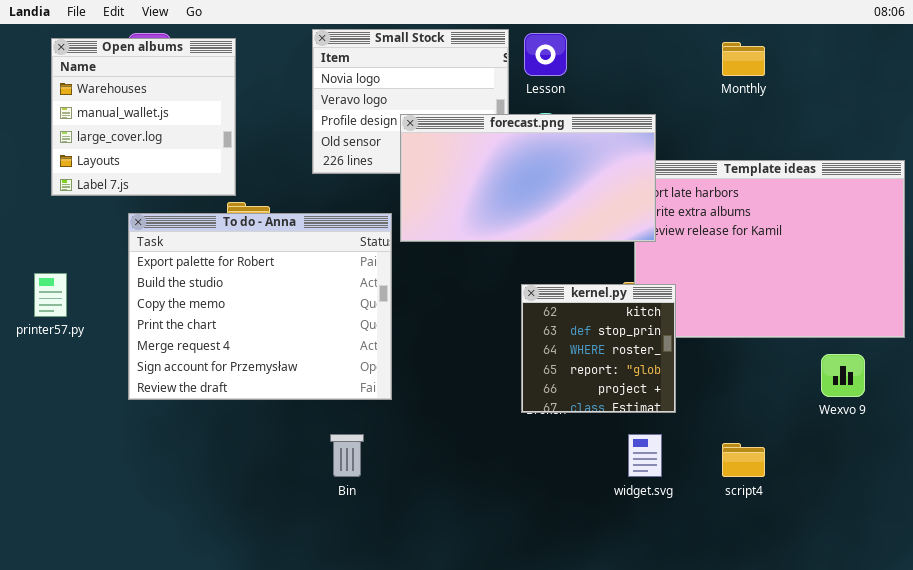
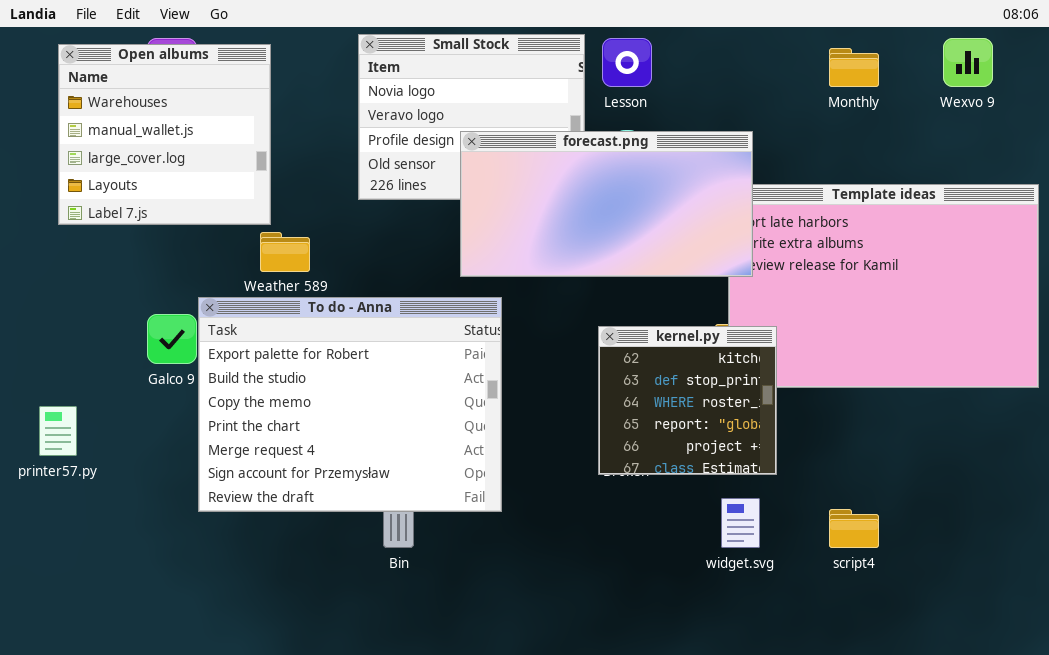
To do - Anna: [128,213,392,400] -> [198,297,502,512], moved
printer57.py: [34,273,67,317] -> [39,406,77,456], moved
Wexvo 9: [821,354,865,397] -> [943,38,993,87], moved

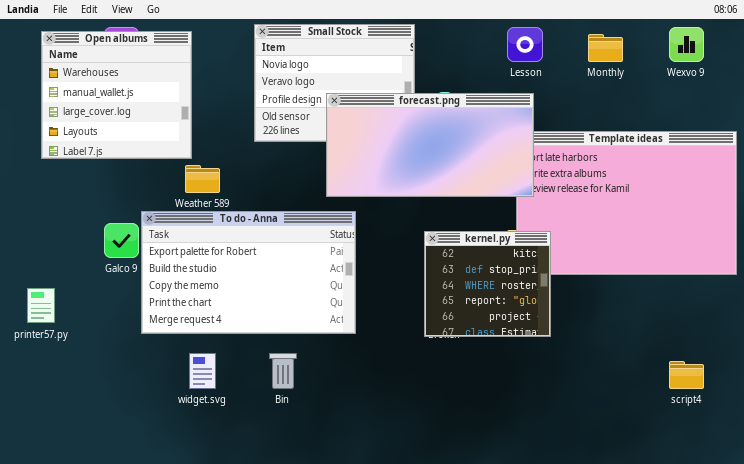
Lesson: [602,38,652,87] -> [507,27,543,62], moved
To do - Anna: [198,297,502,512] -> [141,211,356,334], resized
widget.svg: [721,498,760,548] -> [189,353,216,389], moved
script4: [829,509,879,548] -> [669,361,704,389], moved

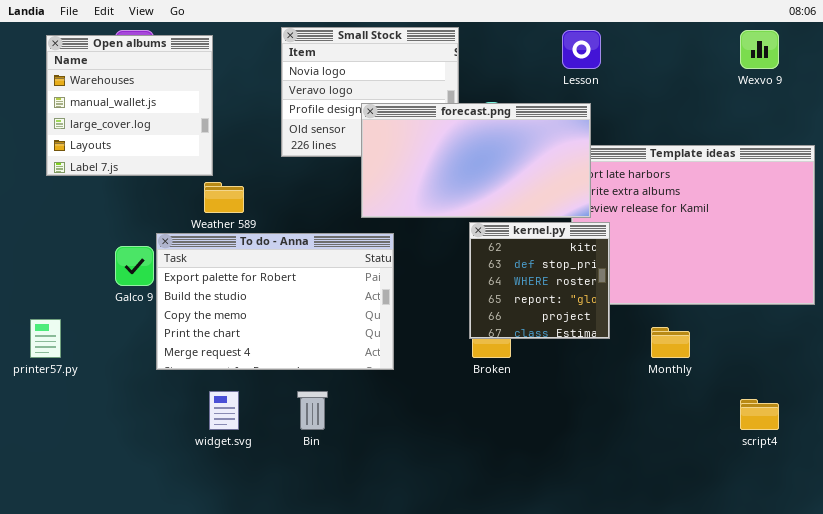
Monthly: [588,34,623,62] -> [651,327,690,358], moved
kernel.py: [424,231,551,337] -> [469,222,610,339], moved

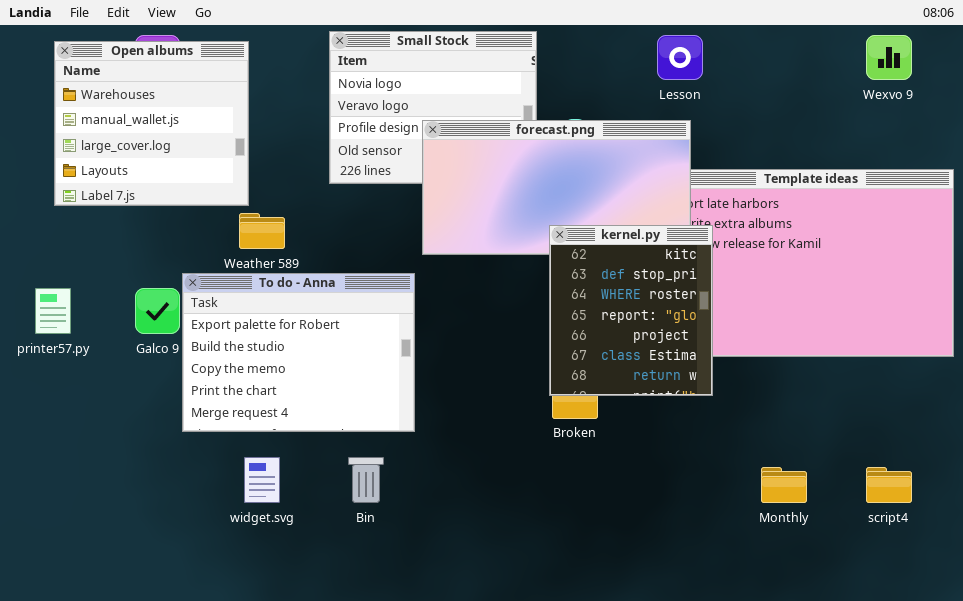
kernel.py: [469,222,610,339] -> [549,225,713,396], resized
To do - Anna: [156,233,394,370] -> [182,273,415,432], resized
printer57.py: [30,319,61,358] -> [35,288,71,334], moved
Monthly: [651,327,690,358] -> [761,467,807,503], moved

